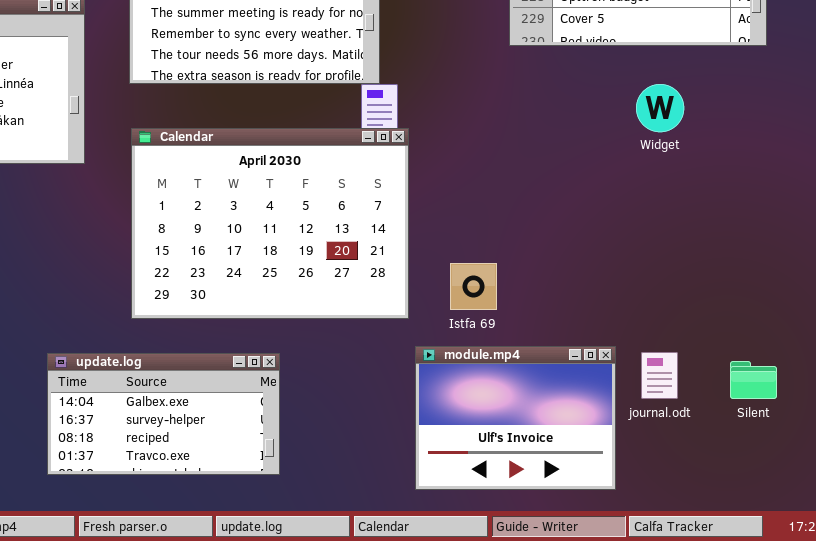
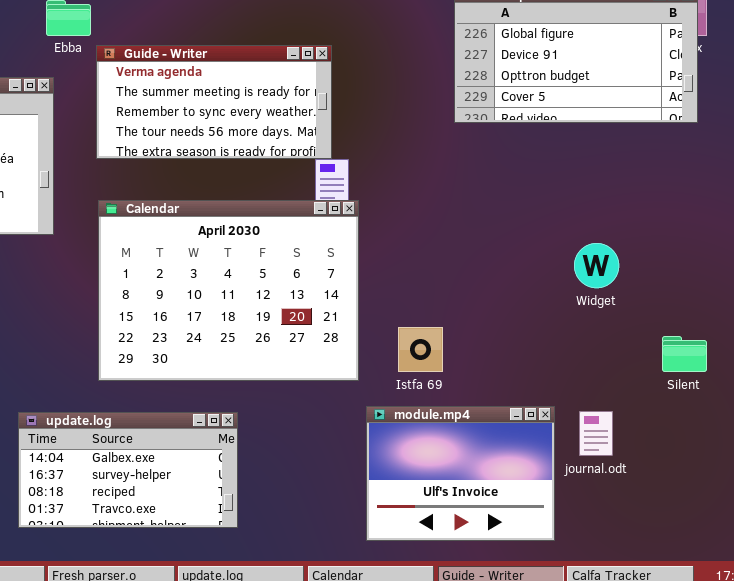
Widget: [636,84,684,132] -> [574,243,619,288], moved
Silent: [730,361,777,399] -> [662,336,707,372], moved

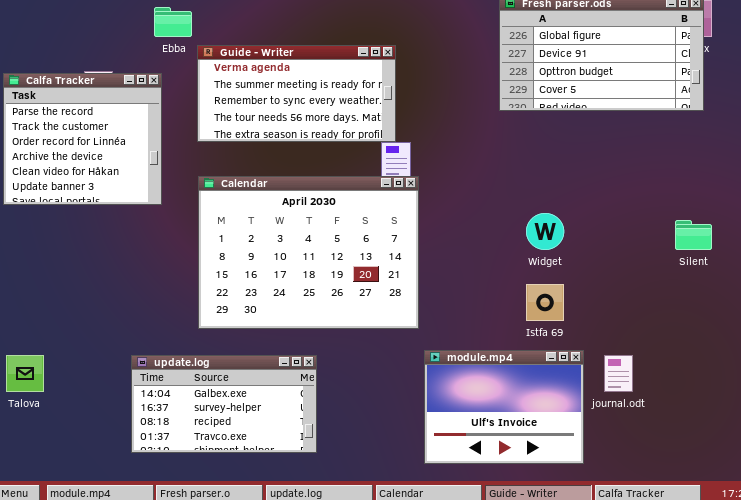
Widget: [574,243,619,288] -> [526,213,564,250], moved
Istfa 69: [398,327,443,372] -> [526,284,564,321], moved
Silent: [662,336,707,372] -> [675,220,712,250], moved

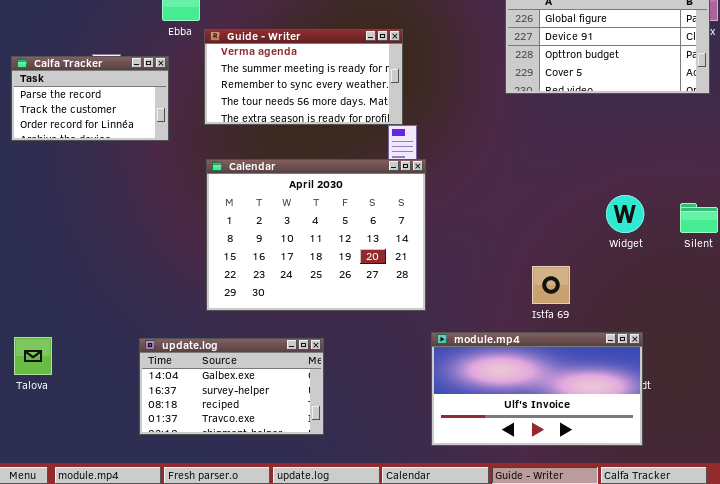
Calfa Tracker: [3,73,162,205] -> [11,56,169,141], resized
Widget: [526,213,564,250] -> [606,195,644,233], moved
module.mp4: [424,350,584,464] -> [431,332,643,446], resized

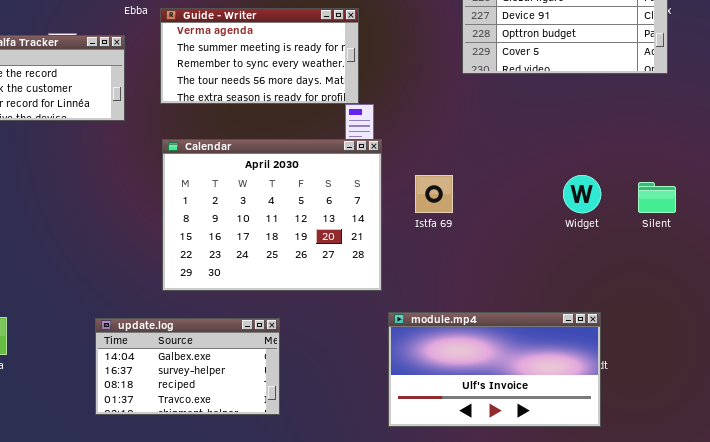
Istfa 69: [532,266,570,304] -> [415,175,453,213], moved

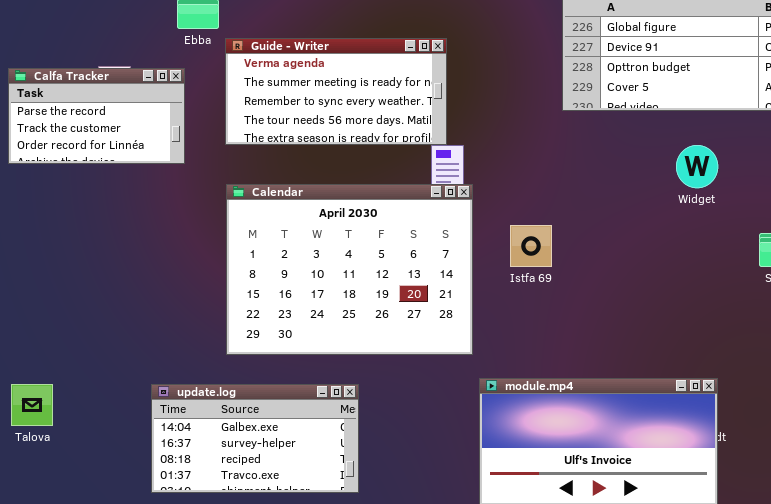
Widget: [563,175,601,213] -> [676,145,718,188], moved

